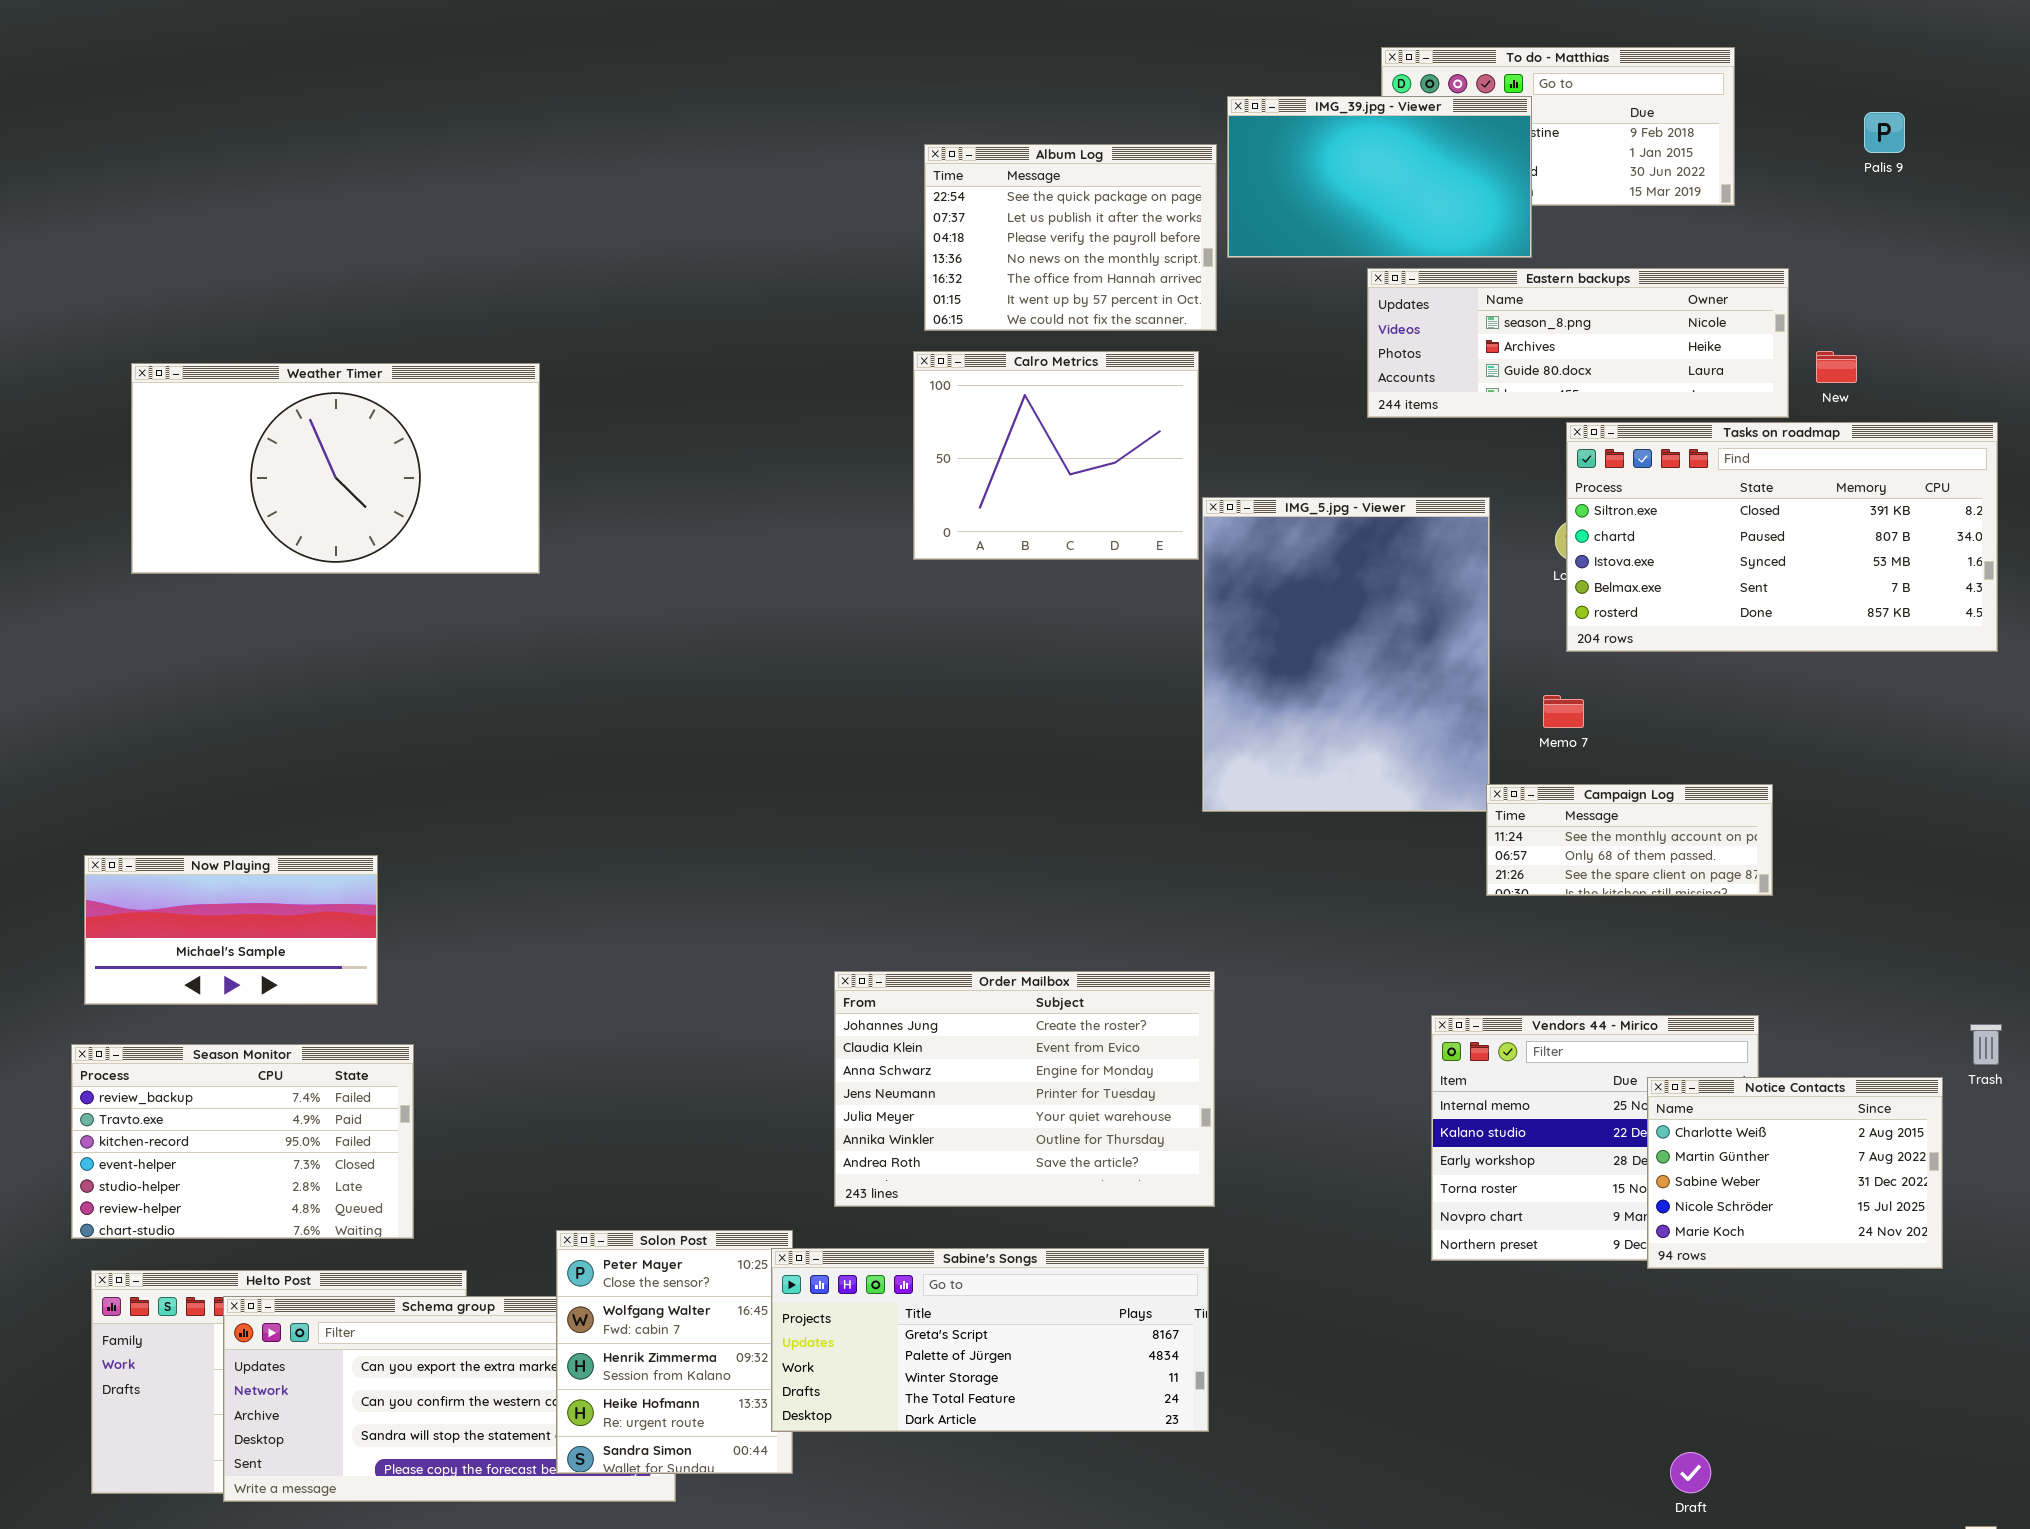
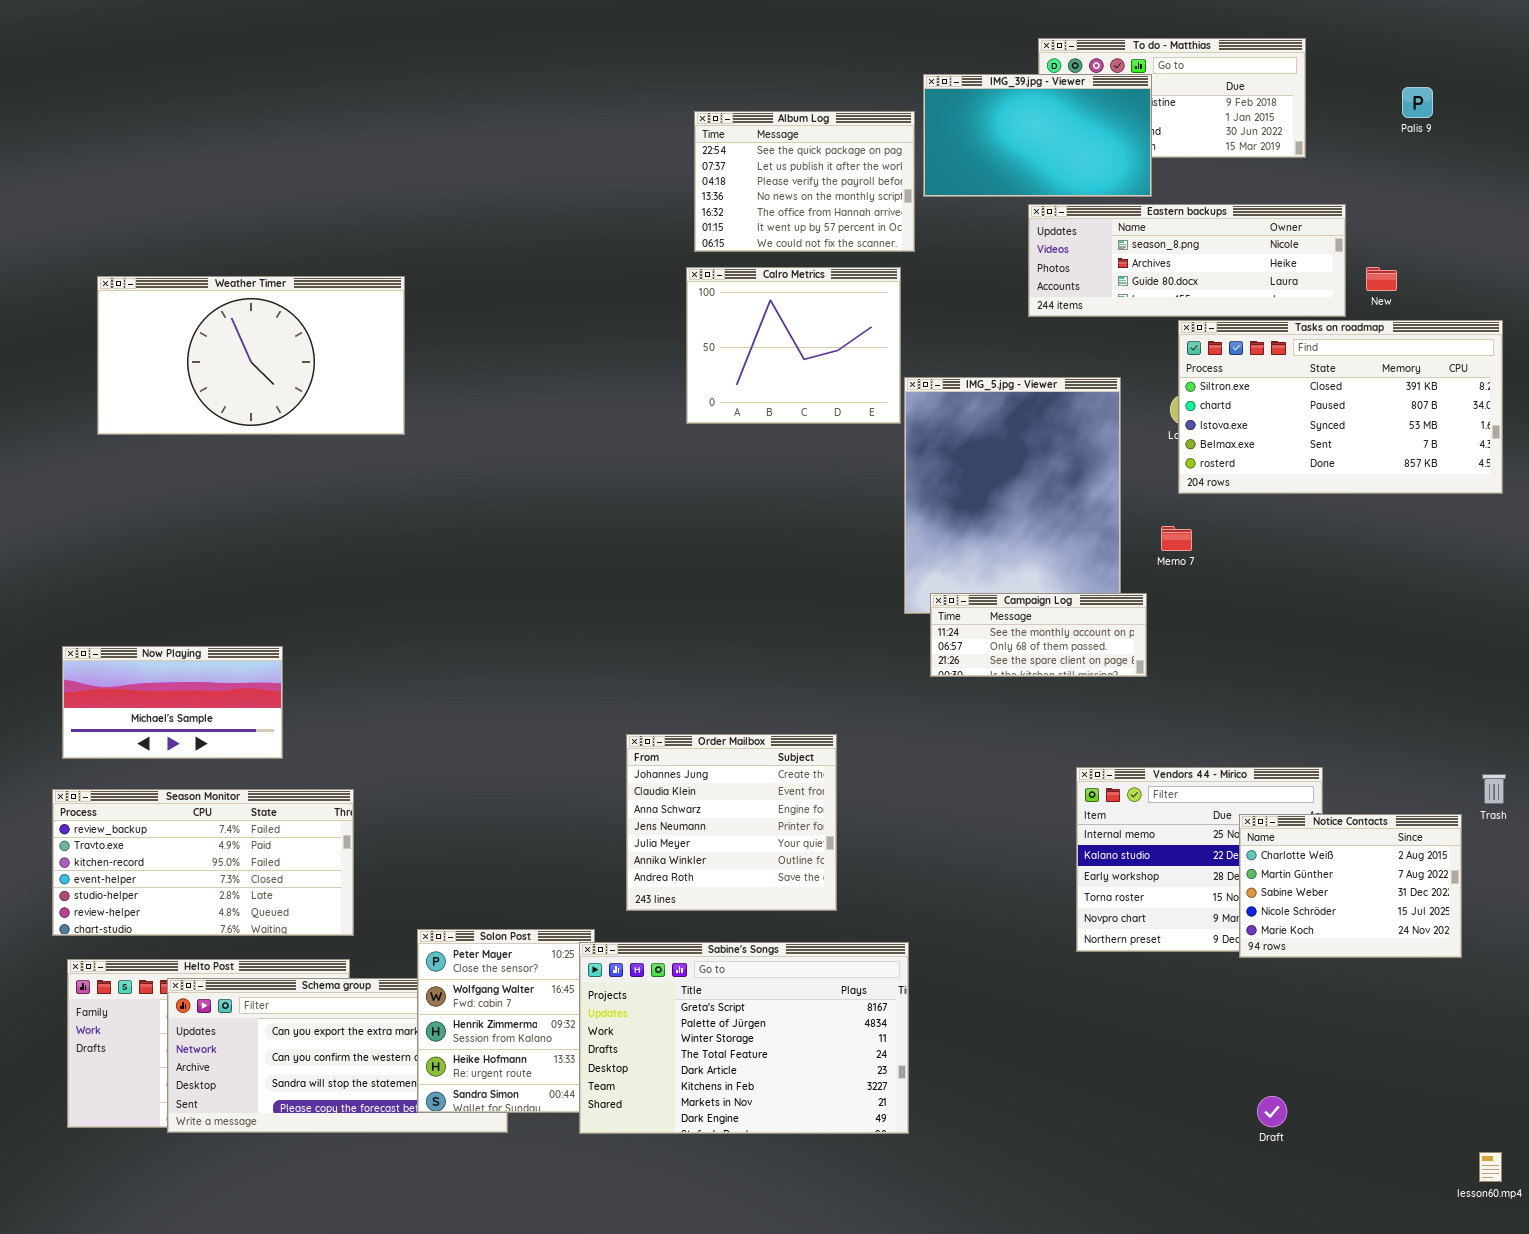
Campaign Log: [1486,784,1773,896] -> [930,593,1147,677], moved
Order Mailbox: [834,971,1215,1207] -> [626,734,837,911], resized
Season Monitor: [71,1044,414,1239] -> [52,789,354,936], resized
Sabine's Songs: [771,1248,1209,1432] -> [579,942,909,1134], resized

